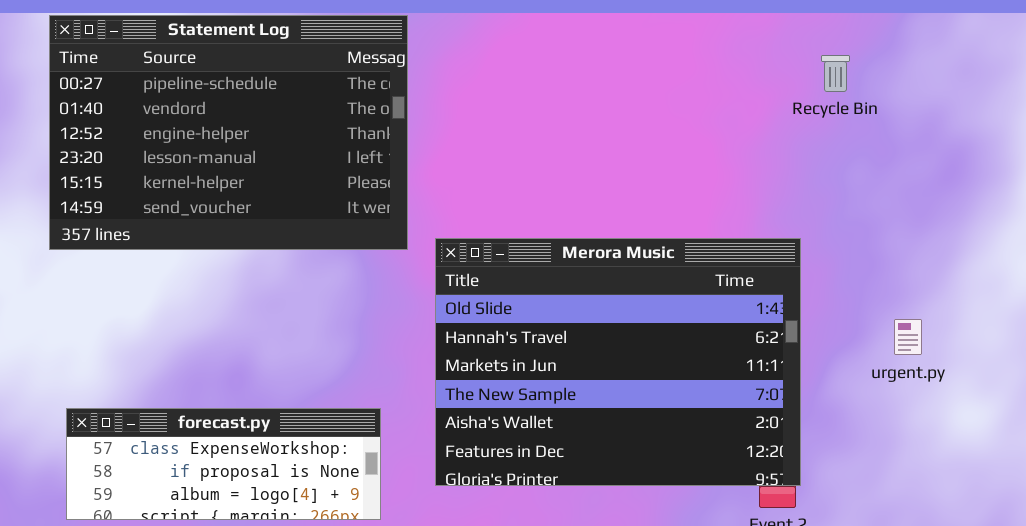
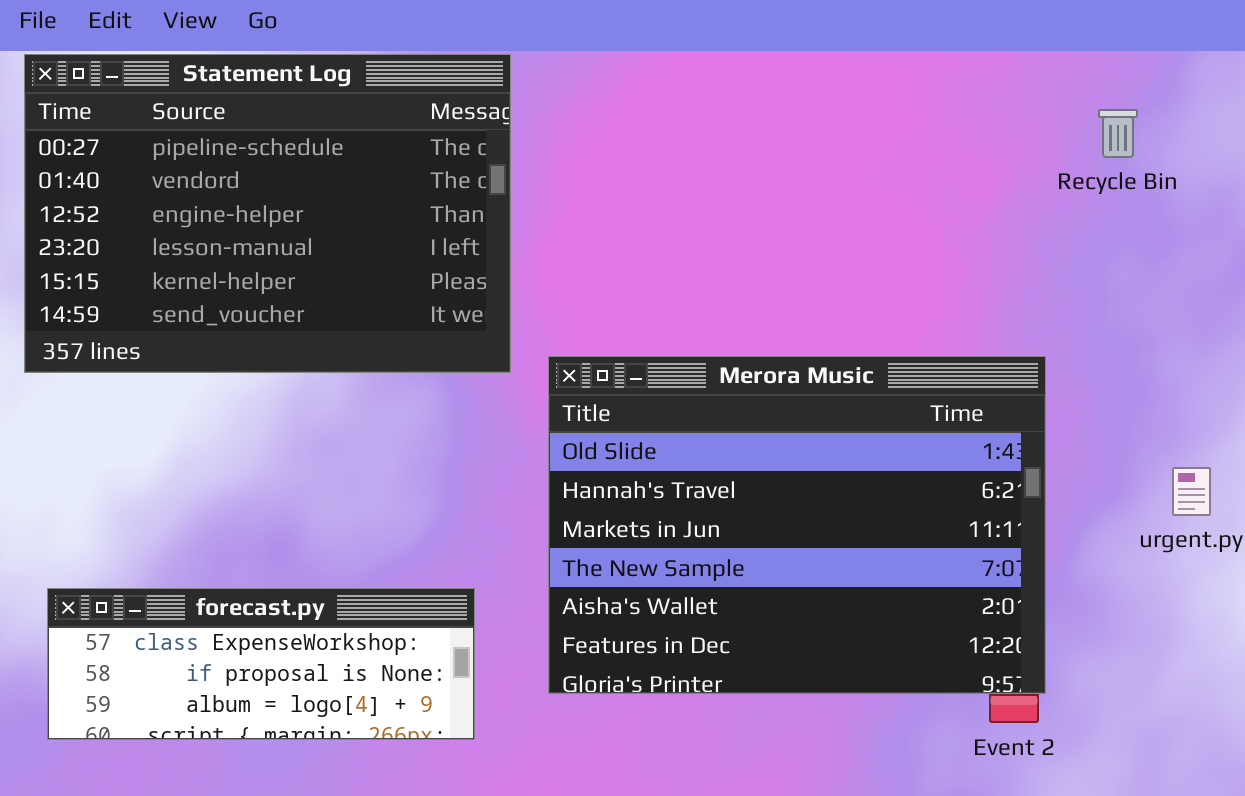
Recycle Bin: [821,55,850,92] -> [1098,109,1138,158], moved

